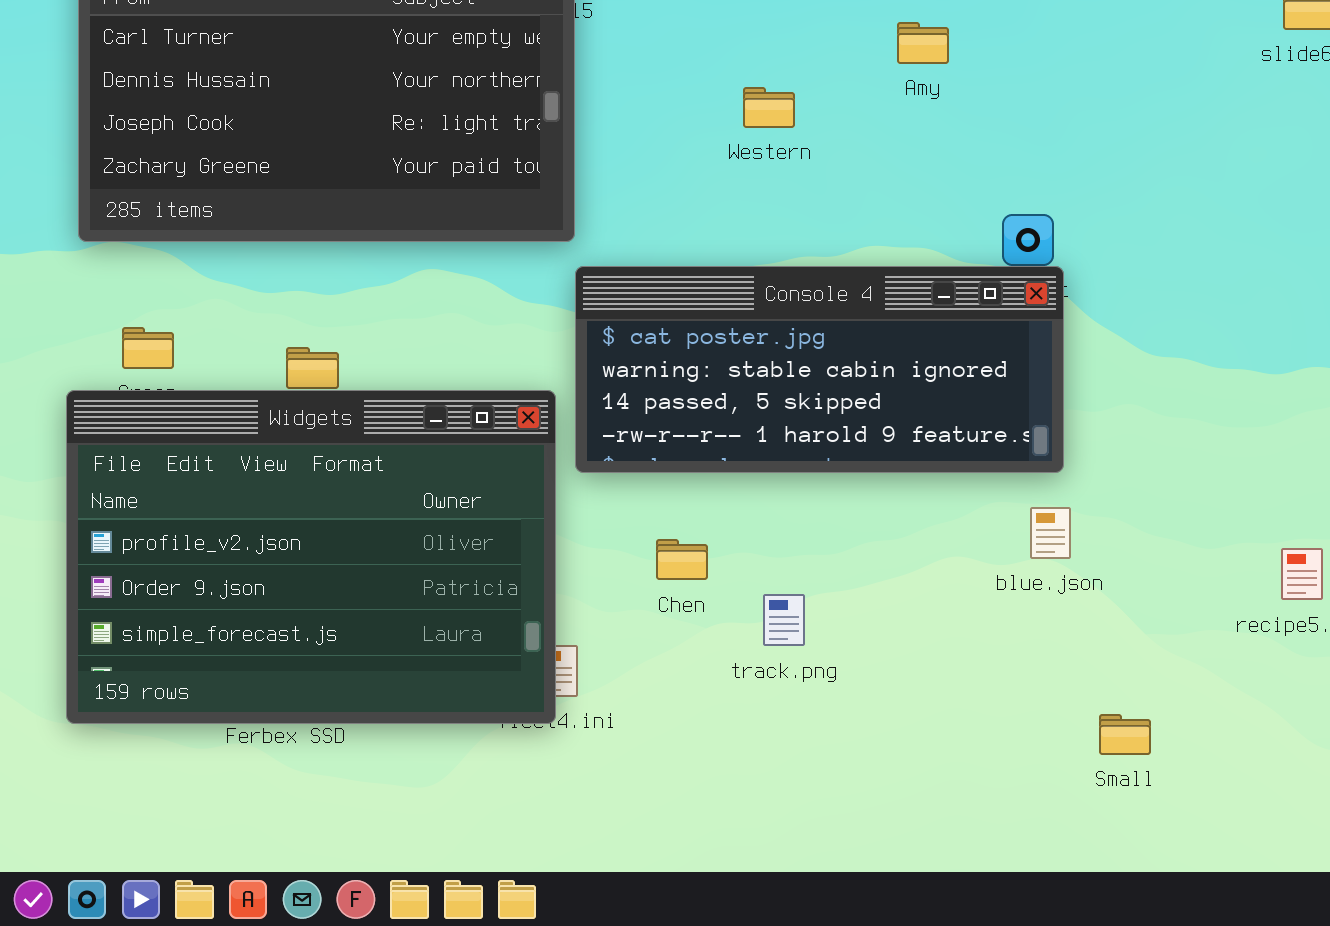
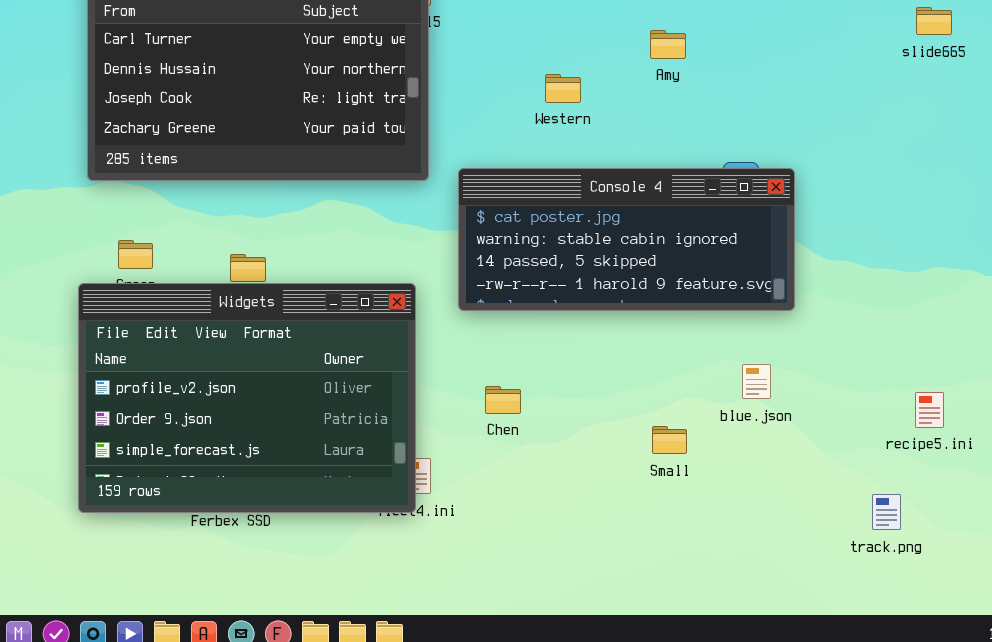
Console 4: [575,266,1064,473] -> [458,168,795,311], moved
track.png: [763,594,805,646] -> [872,494,901,530], moved
Small: [1099,714,1151,755] -> [652,426,687,454], moved

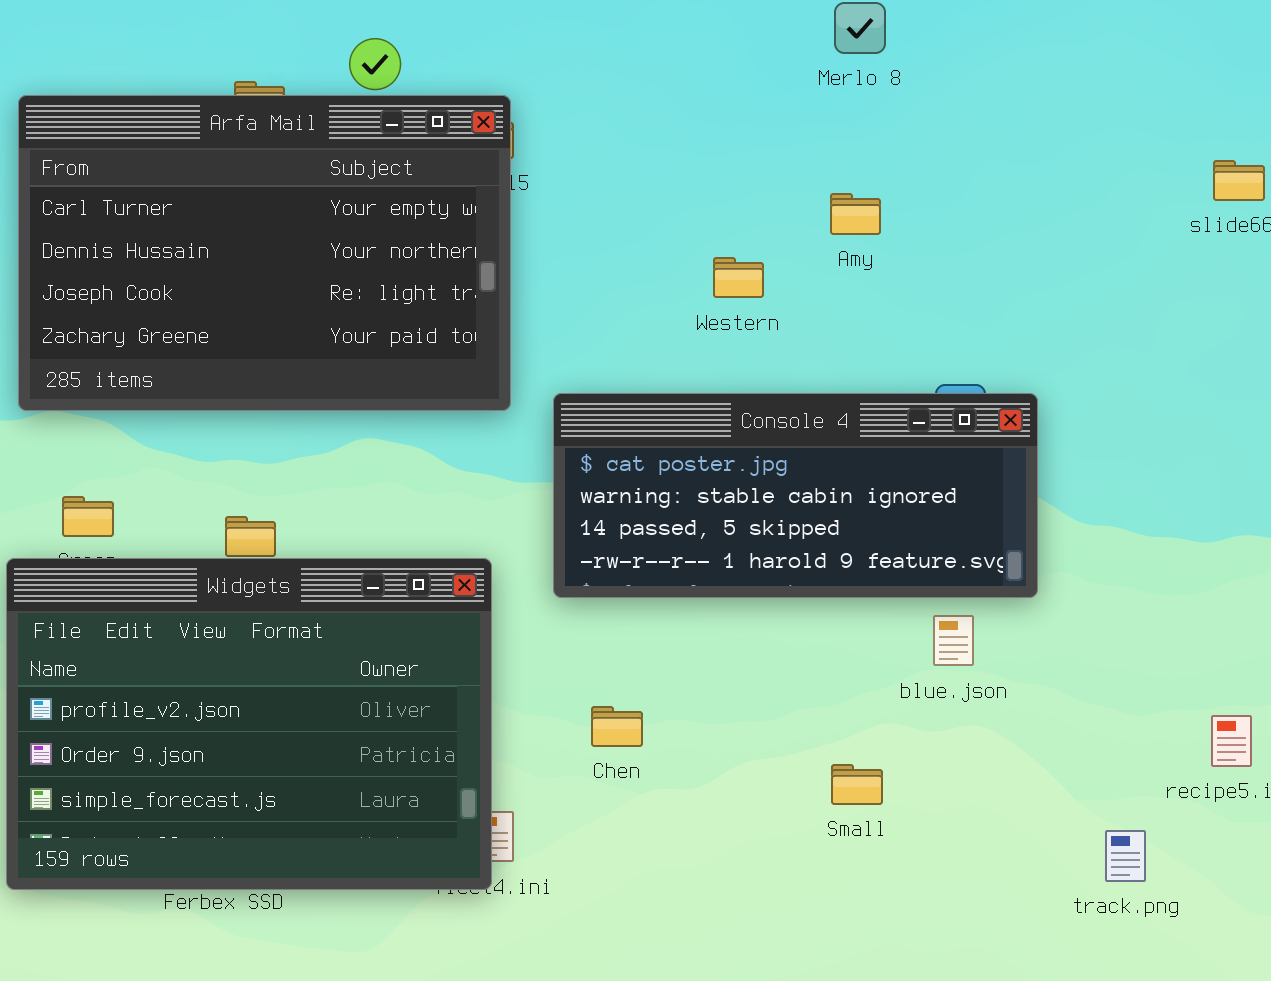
Western: [545,74,581,103] -> [713,257,764,298], moved
blue.json: [742,364,771,399] -> [933,615,974,666], moved
track.png: [872,494,901,530] -> [1105,830,1146,882], moved

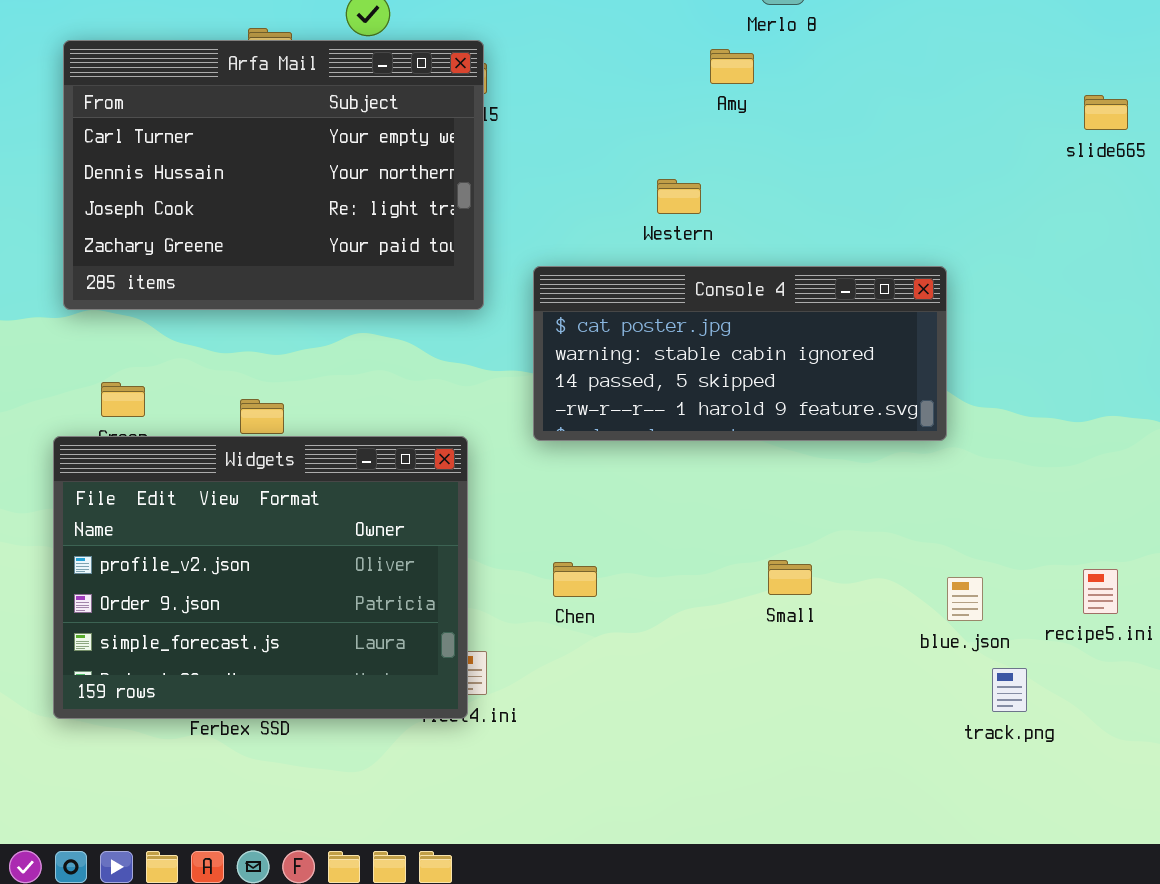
Amy: [830,193,881,235] -> [710,49,754,84], moved
Console 4: [553,393,1038,598] -> [533,266,947,441], moved
blue.json: [933,615,974,666] -> [947,577,983,621], moved
Small: [831,764,883,805] -> [768,560,812,595], moved

